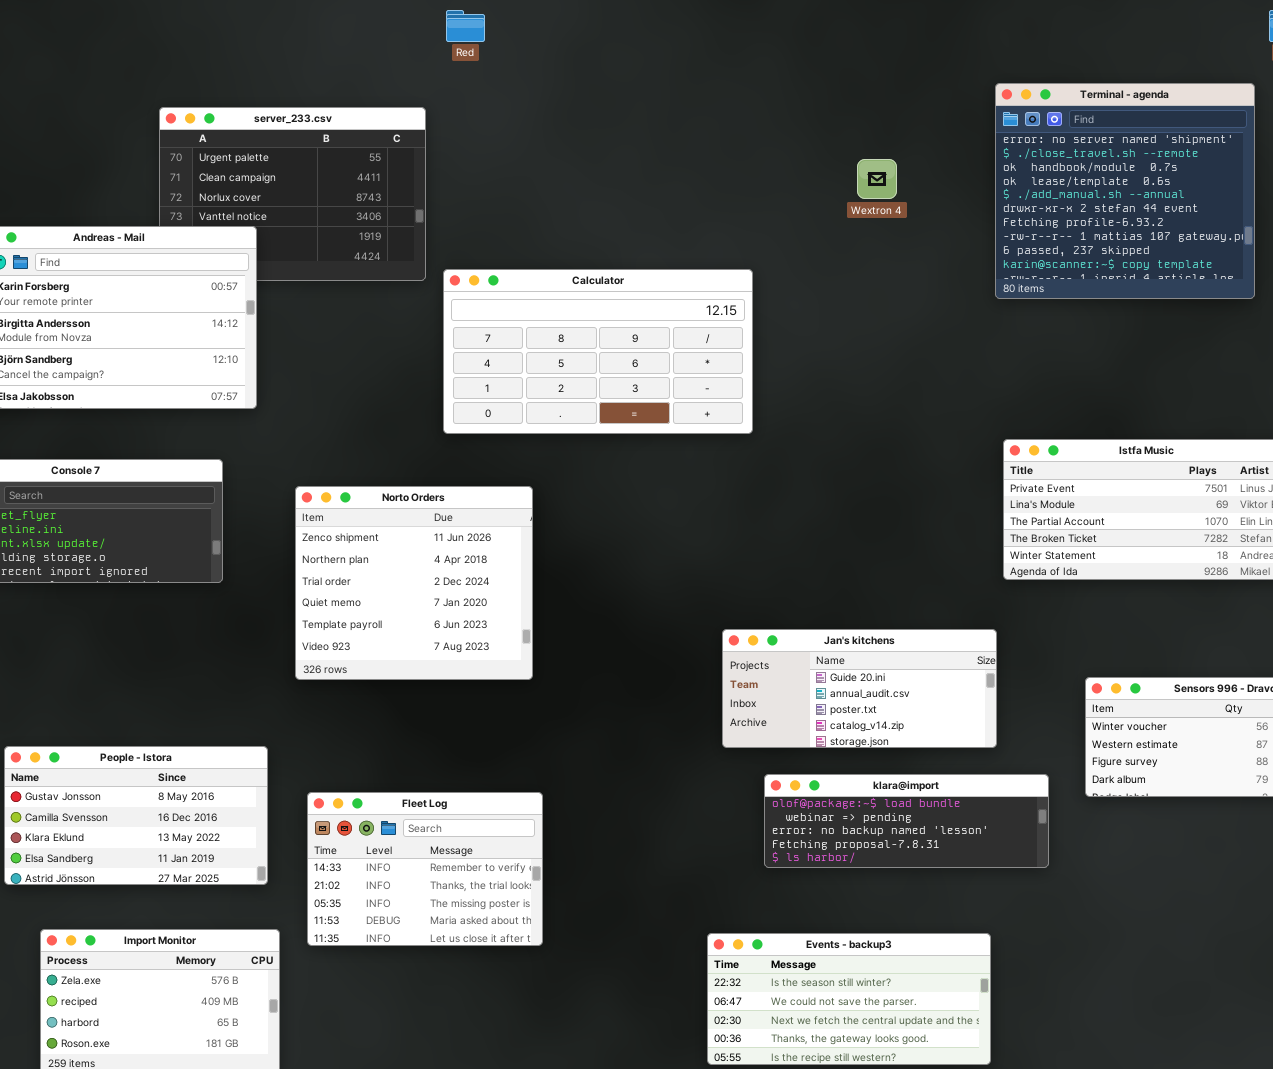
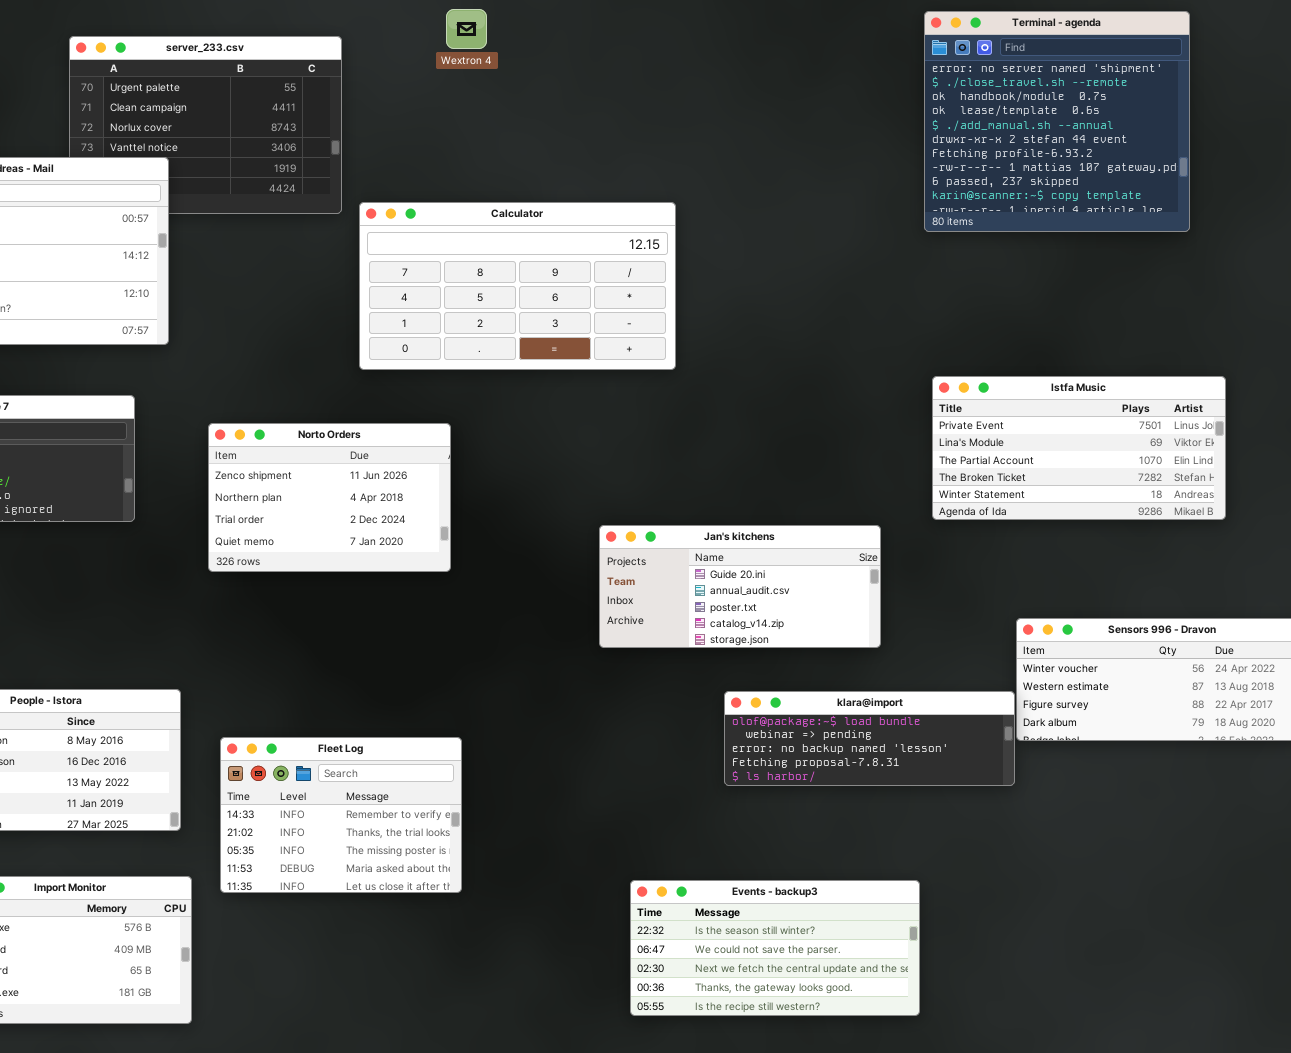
Wextron 4: [857,159,897,199] -> [446,9,487,49], moved
Norto Orders: [295,486,533,680] -> [208,423,451,572], resized
Jan's kitchens: [722,629,997,748] -> [599,525,881,648], moved
klara@import: [764,774,1049,868] -> [724,691,1015,786], moved

